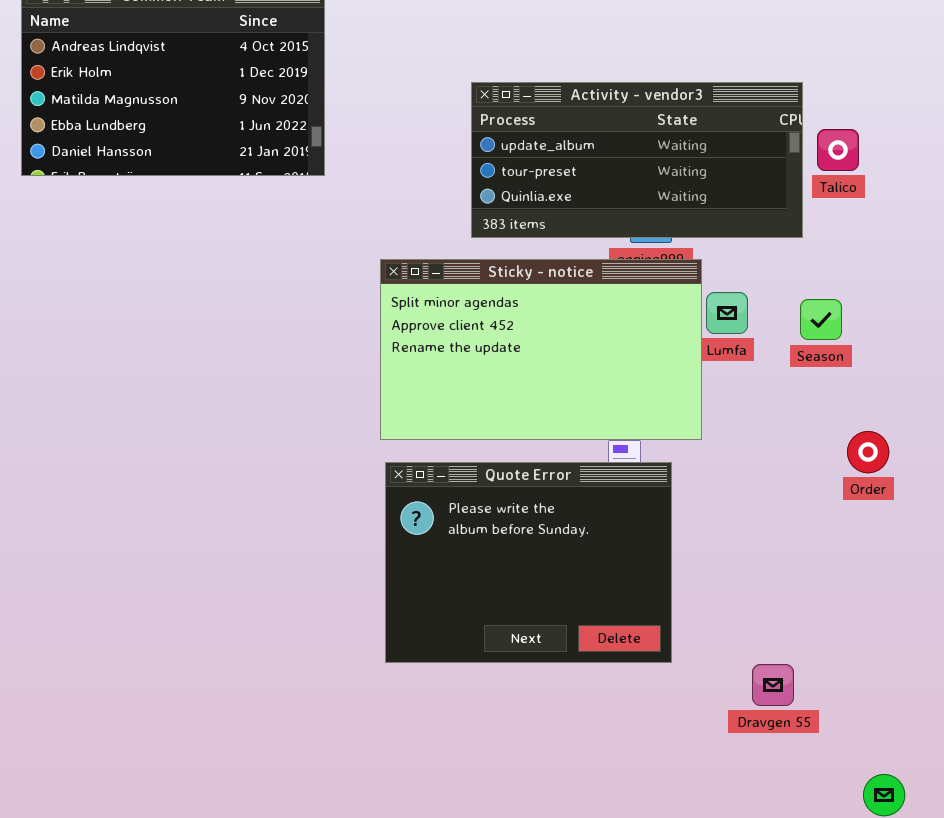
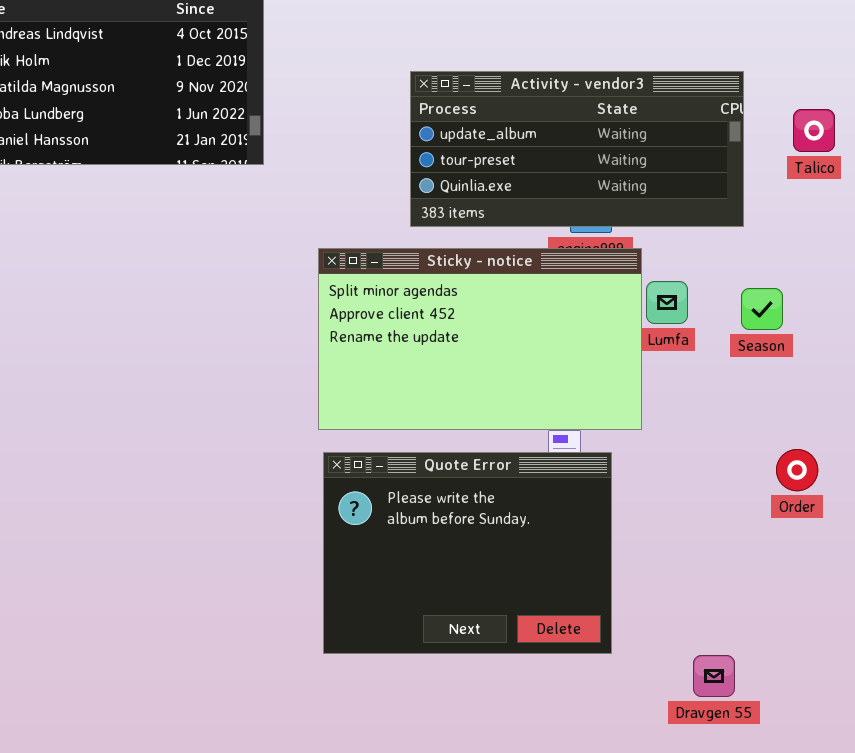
Talico: [817,129,859,171] -> [793,109,835,152], moved
Order: [847,431,889,473] -> [776,449,818,491], moved

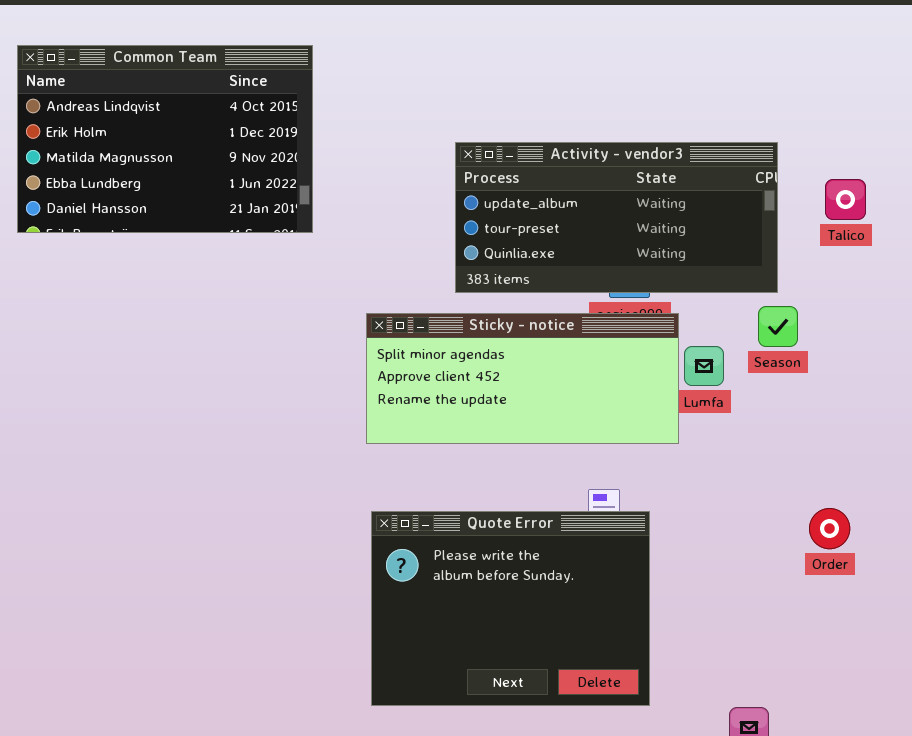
Sticky - notice: [318,248,642,430] -> [366,313,679,444], resized
Season: [741,288,783,330] -> [758,306,798,347], moved

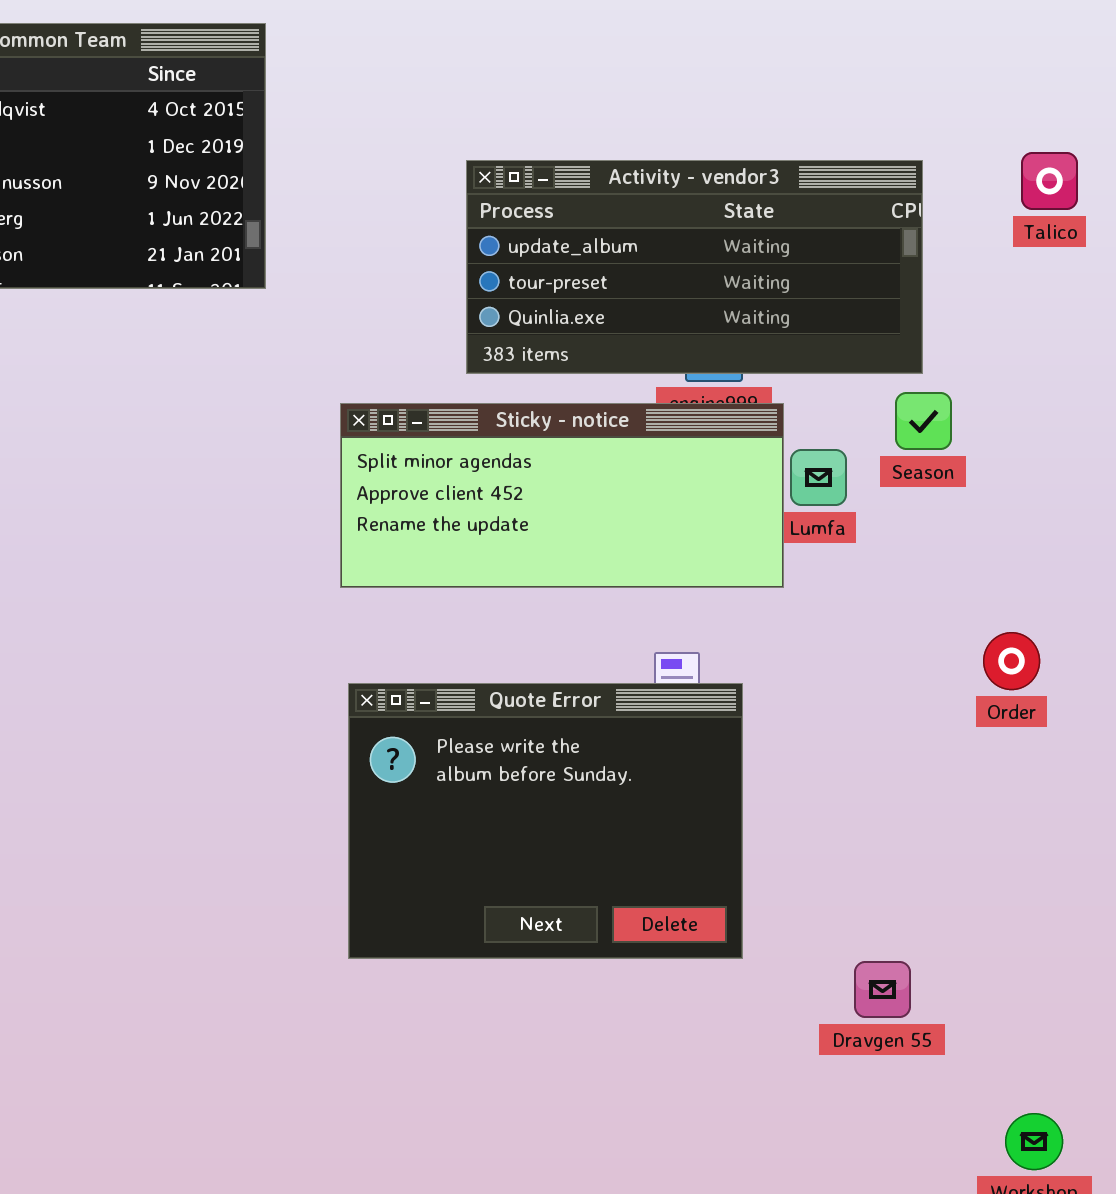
Talico: [825,179,866,220] -> [1021,152,1078,210], moved
Order: [809,508,850,549] -> [983,632,1040,690], moved

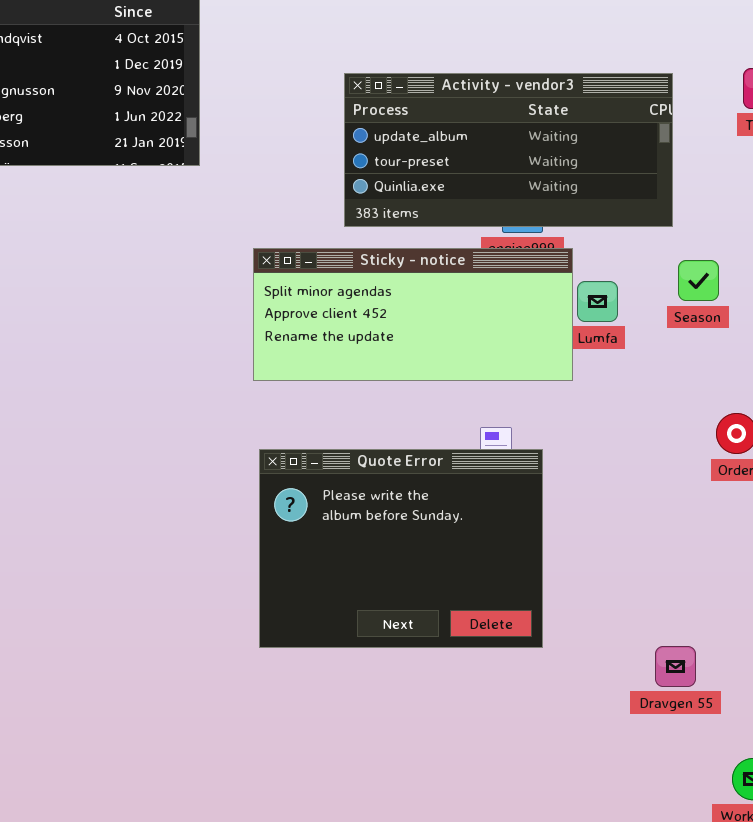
Season: [895,392,952,450] -> [678,260,719,301], moved
Dravgen 55: [854,961,911,1018] -> [655,646,696,687], moved

